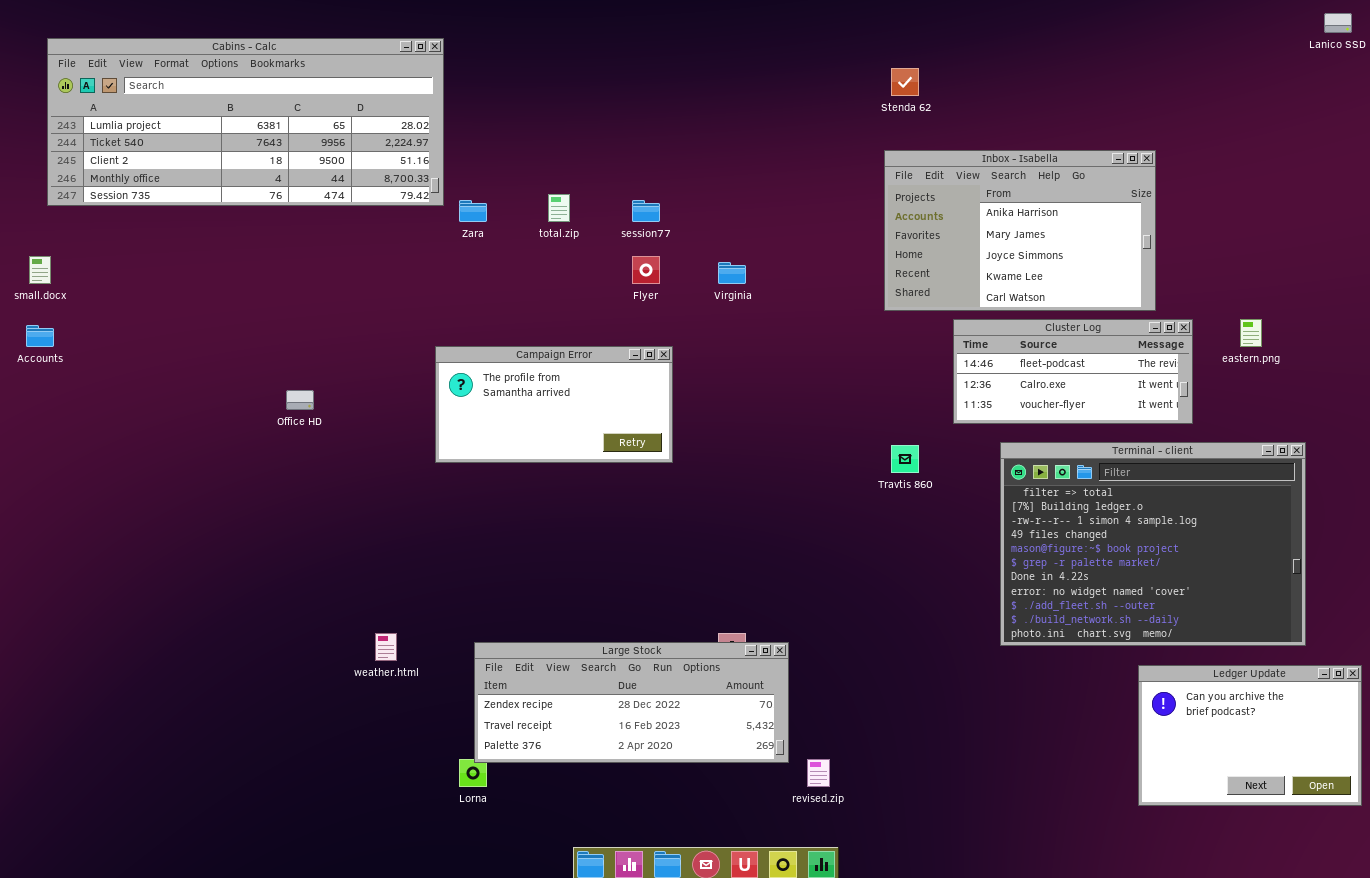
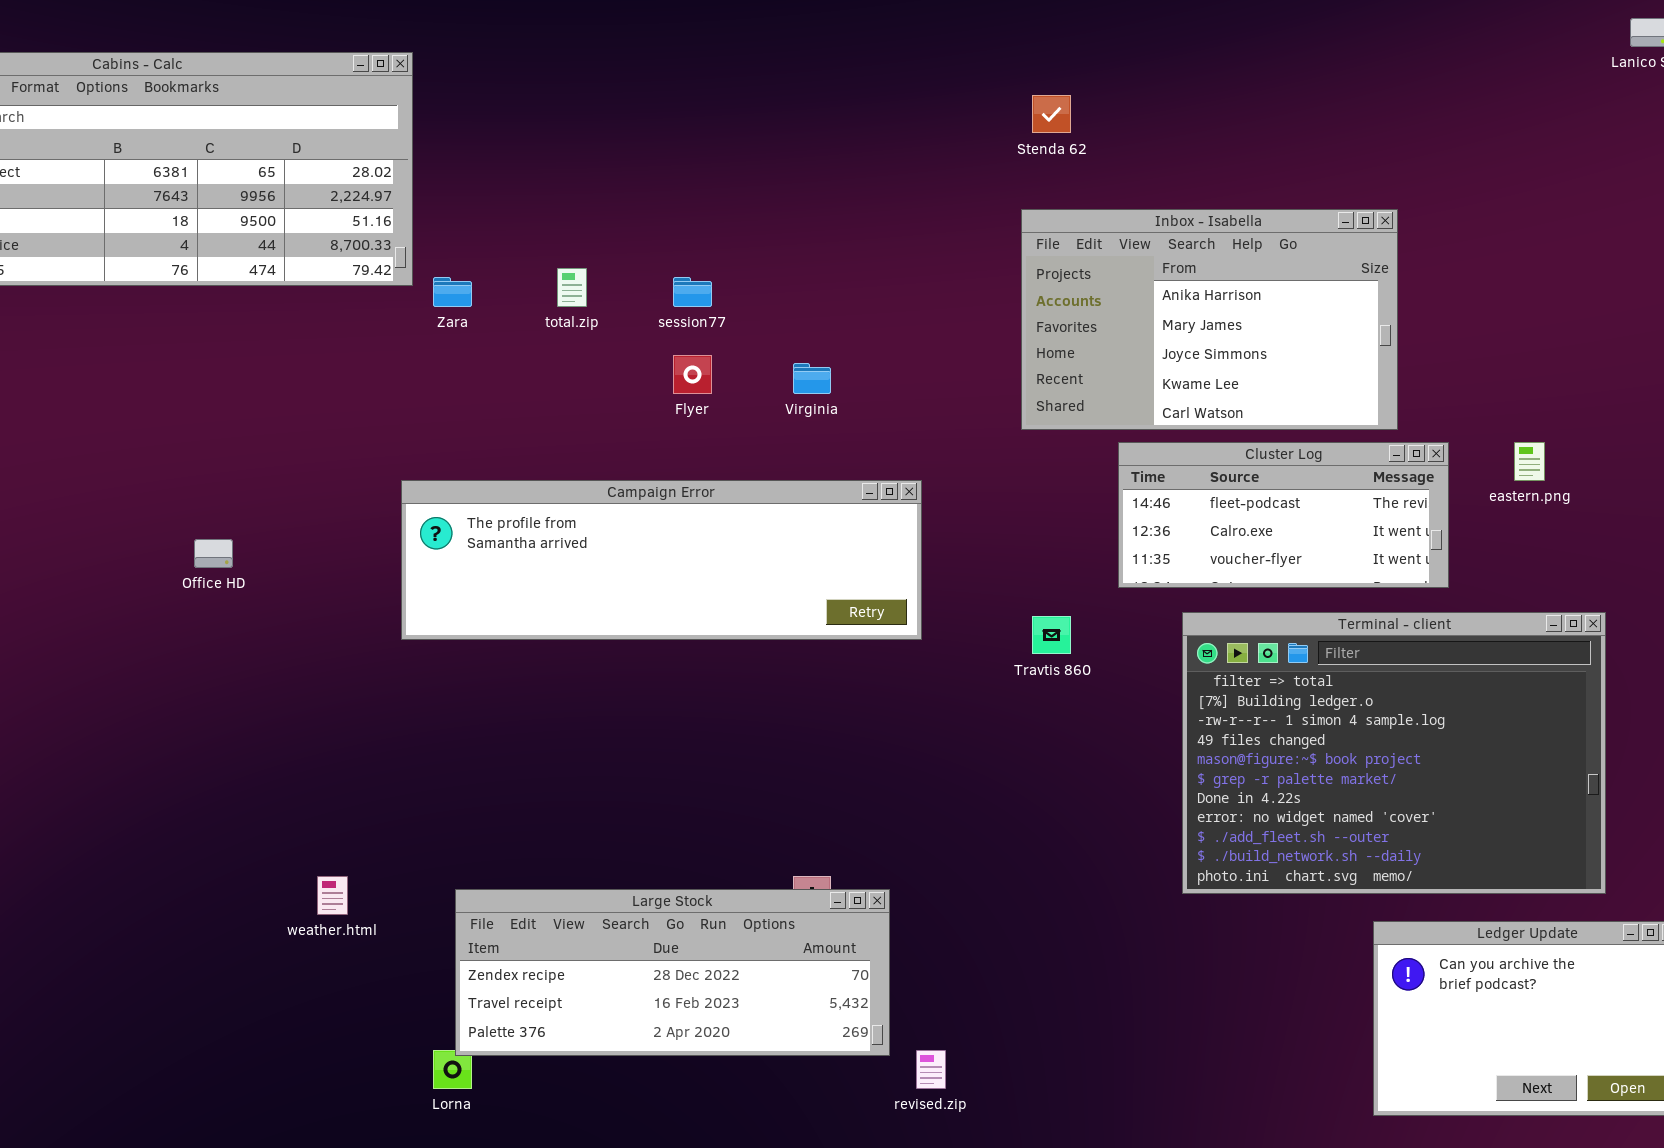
Campaign Error: [435,346,673,463] -> [401,480,922,640], resized

